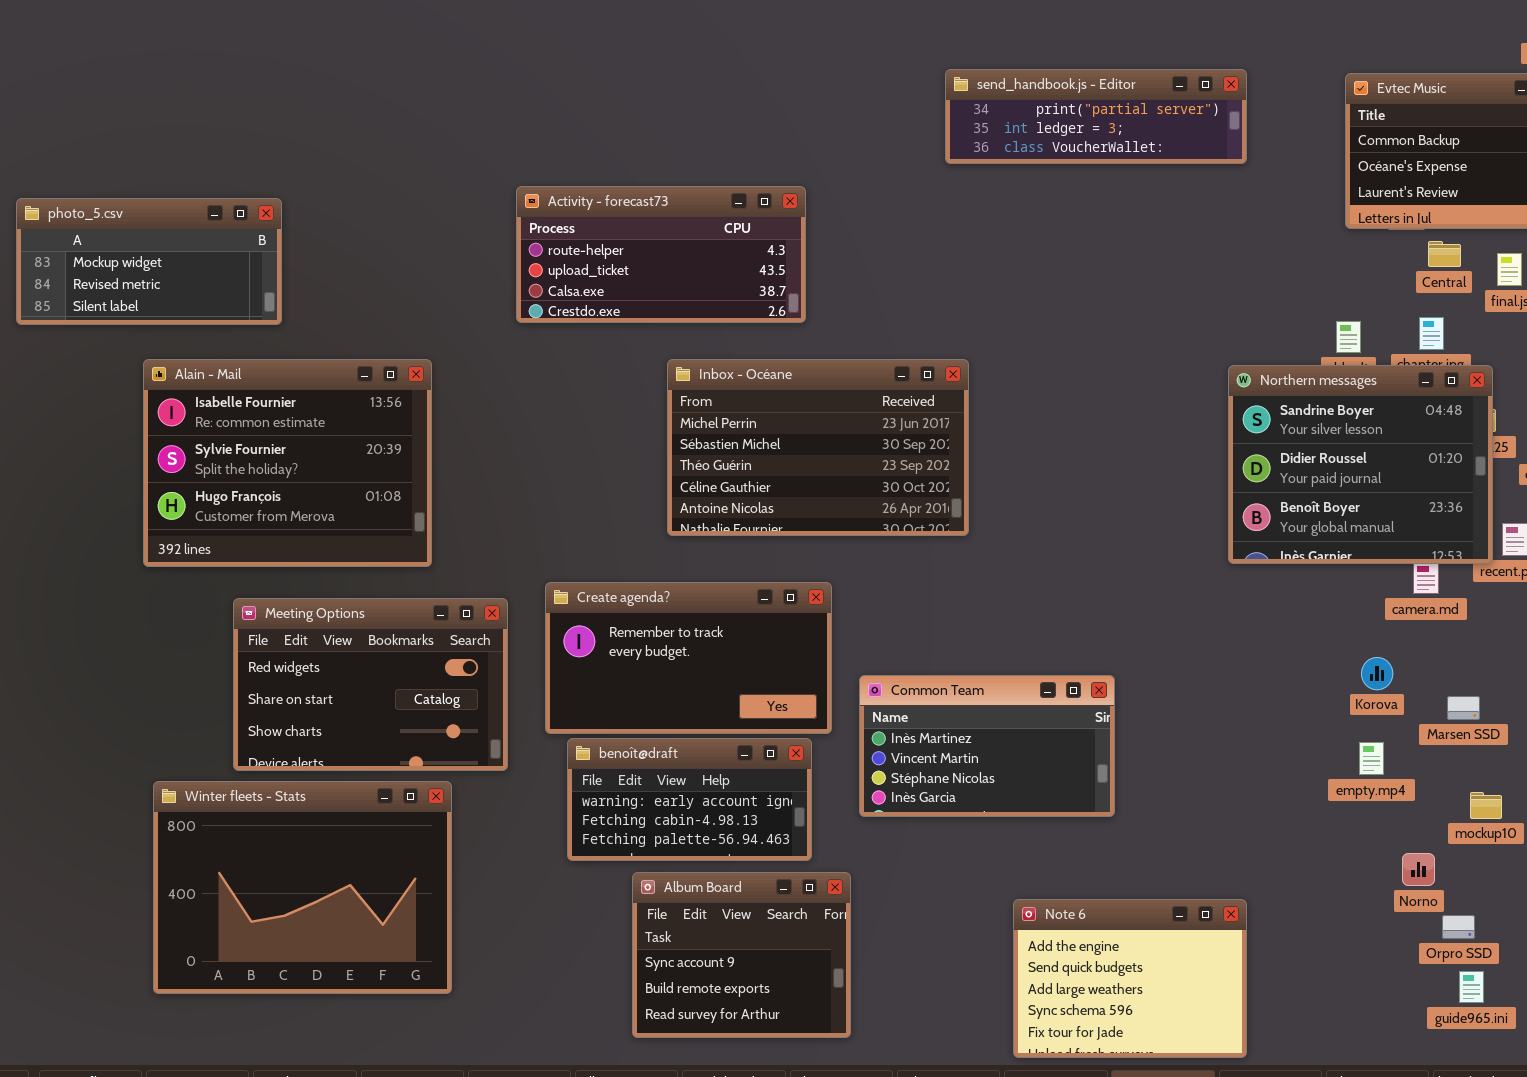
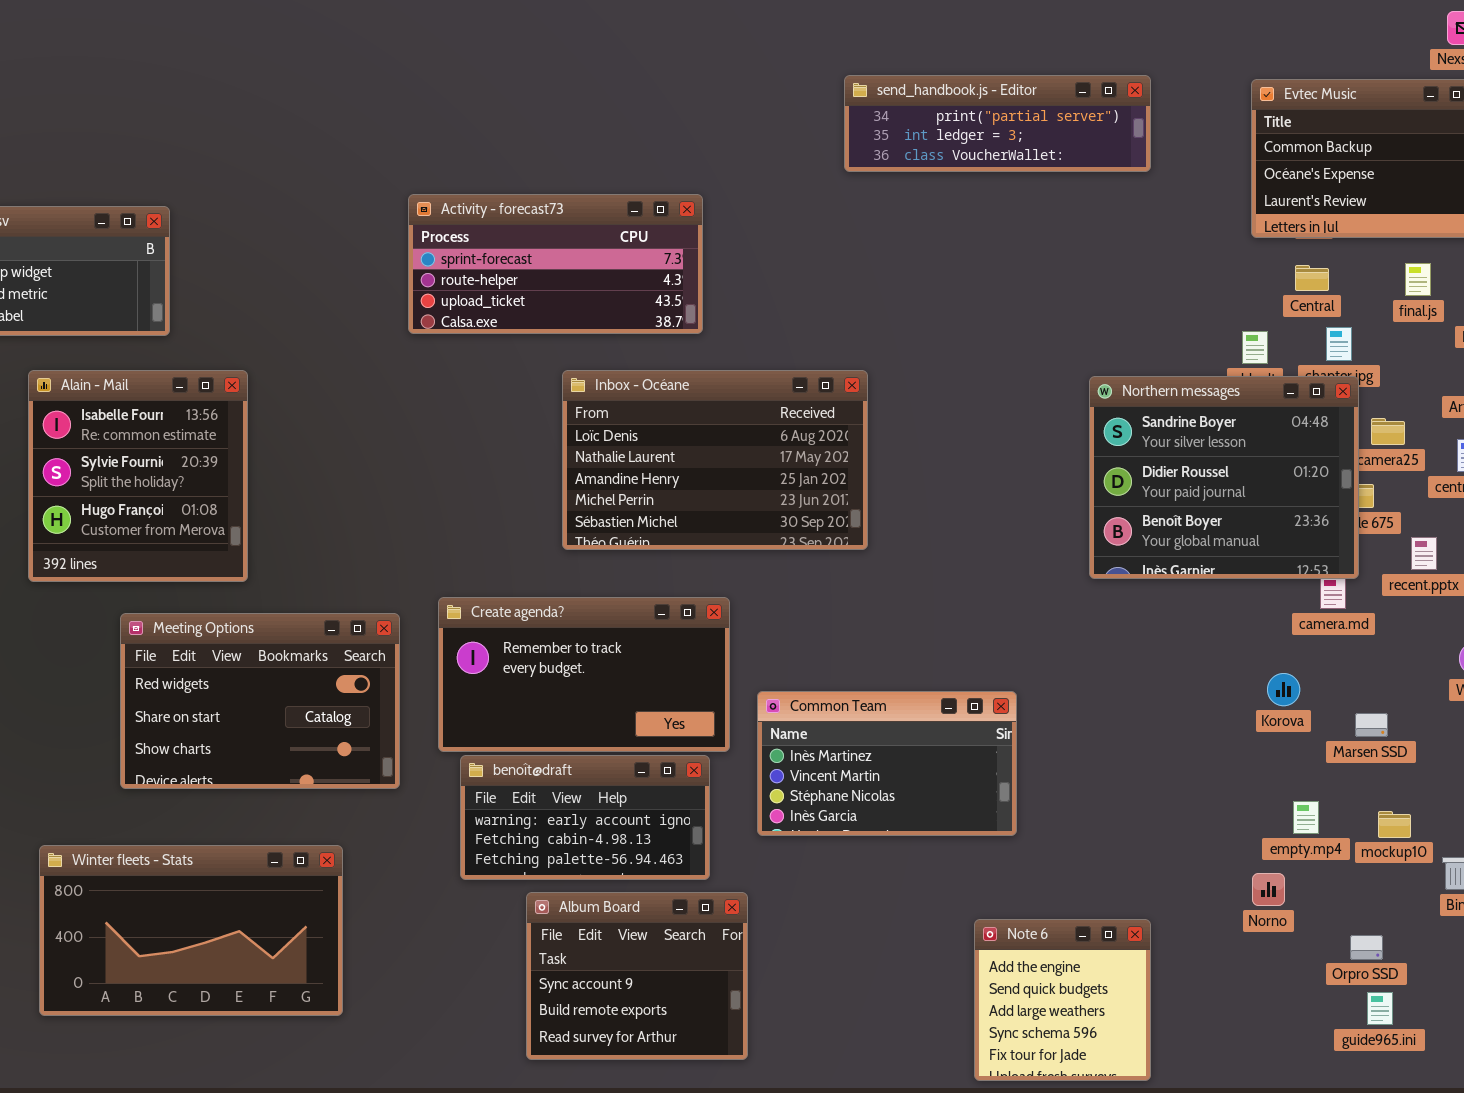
Activity - forecast73: [516,186,806,323] -> [408,194,703,334], scrolled up 1 row
Central: [1428,241,1461,267] -> [1295,265,1329,291], moved
Alain - Mail: [143,359,432,567] -> [28,370,248,582], resized
Inbox - Océane: [667,359,969,536] -> [562,370,868,550], scrolled up 3 rows
Northern messages: [1228,365,1493,564] -> [1089,376,1359,579], moved
empty.mp4: [1359,742,1384,775] -> [1293,801,1319,834], moved
Winter fleets - Stats: [153,781,452,994] -> [39,845,343,1016], resized
Norno: [1402,853,1435,886] -> [1252,873,1285,906], moved
Note 6: [1013,899,1247,1058] -> [974,919,1151,1081], resized

